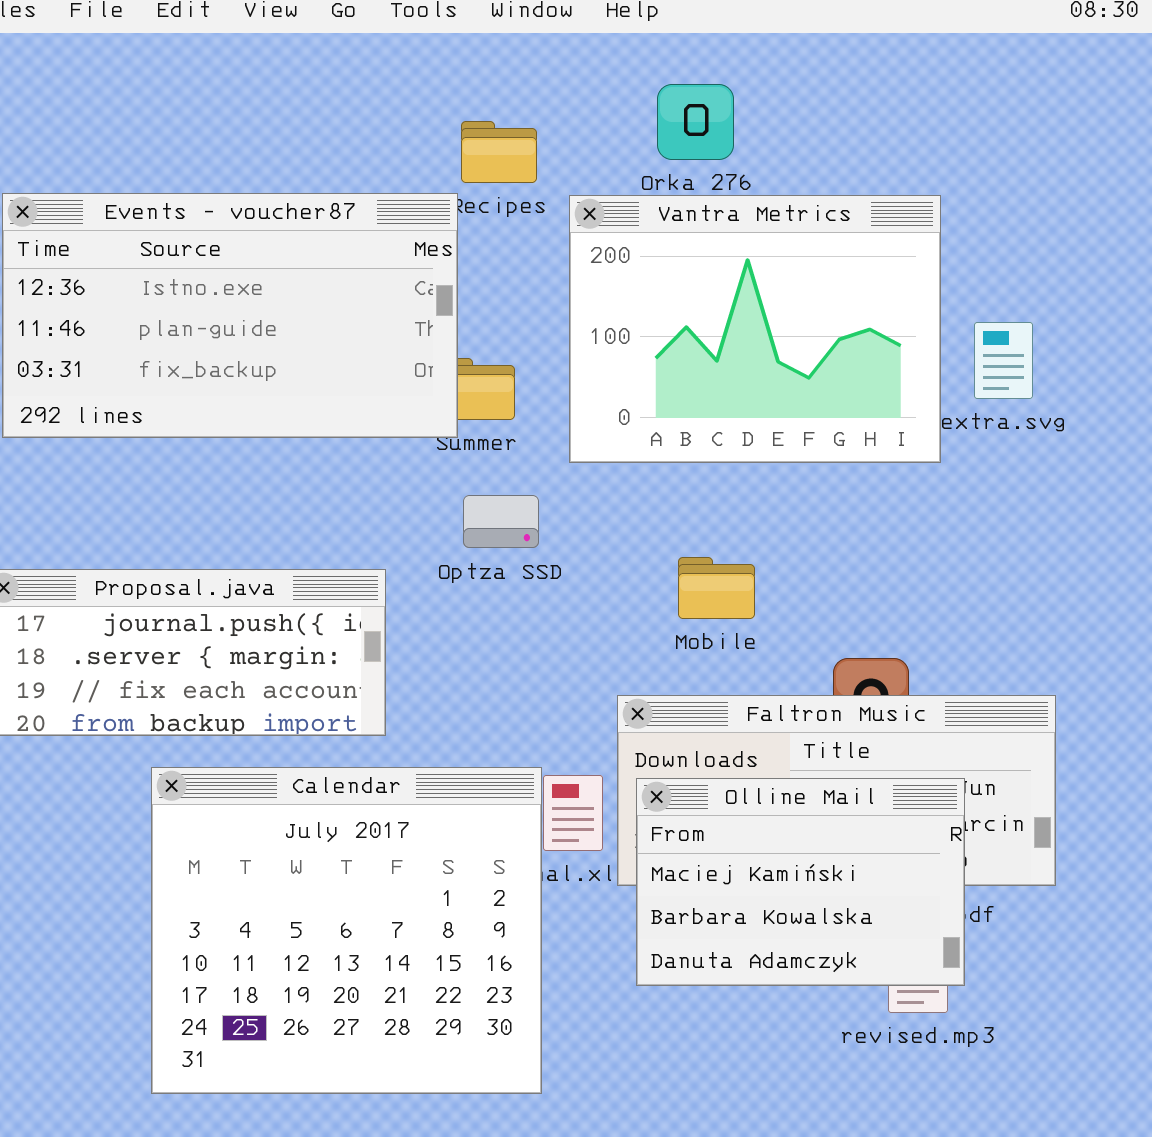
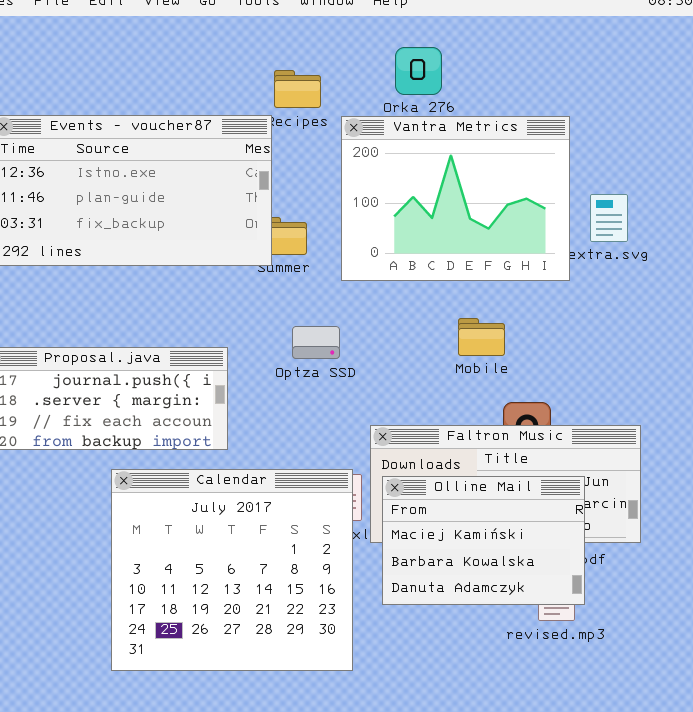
Optza SSD: [463,495,539,548] -> [292,326,340,359], moved
Mobile: [678,557,755,619] -> [458,318,505,356], moved
Calendar: [151,767,542,1094] -> [111,469,353,671], moved

